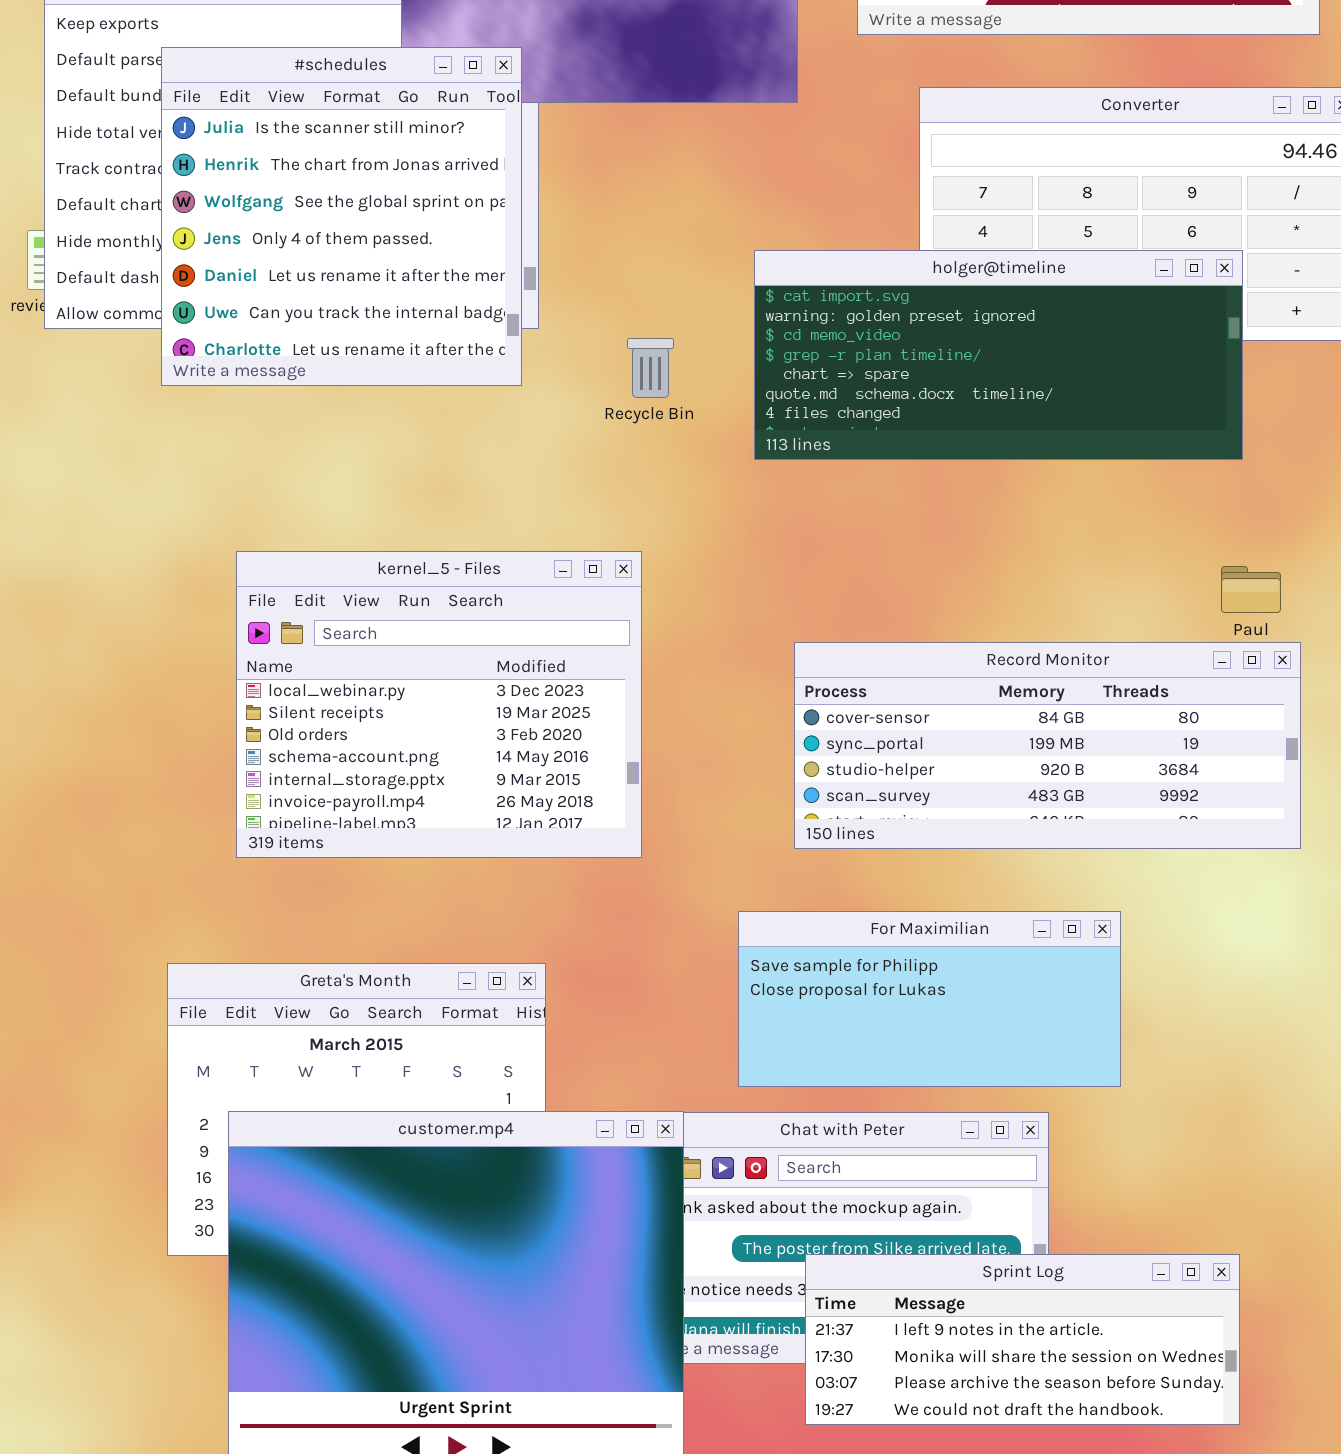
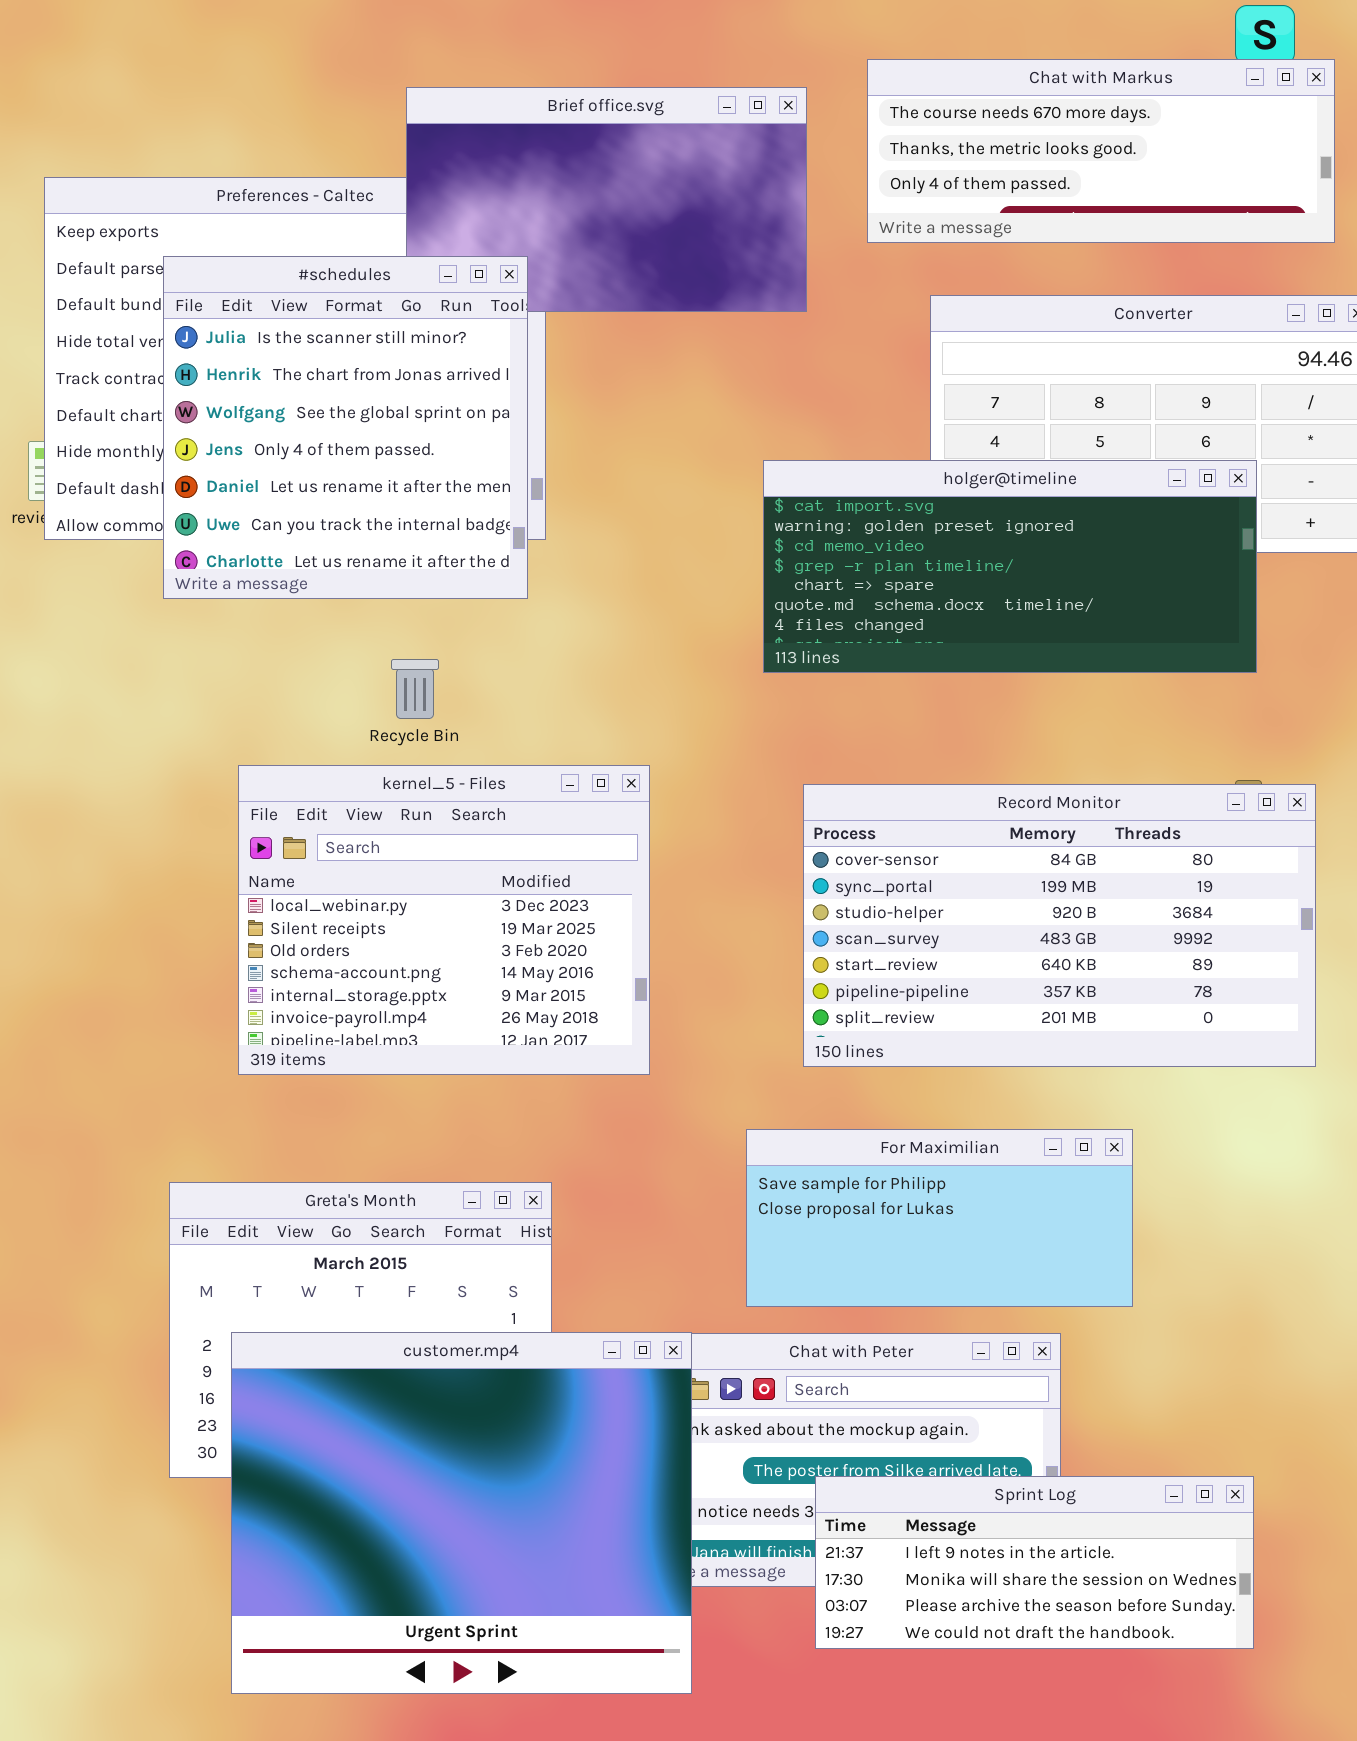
Recycle Bin: [627,338,674,398] -> [391,659,439,719], moved
Record Monitor: [794,642,1301,849] -> [803,784,1316,1067], resized

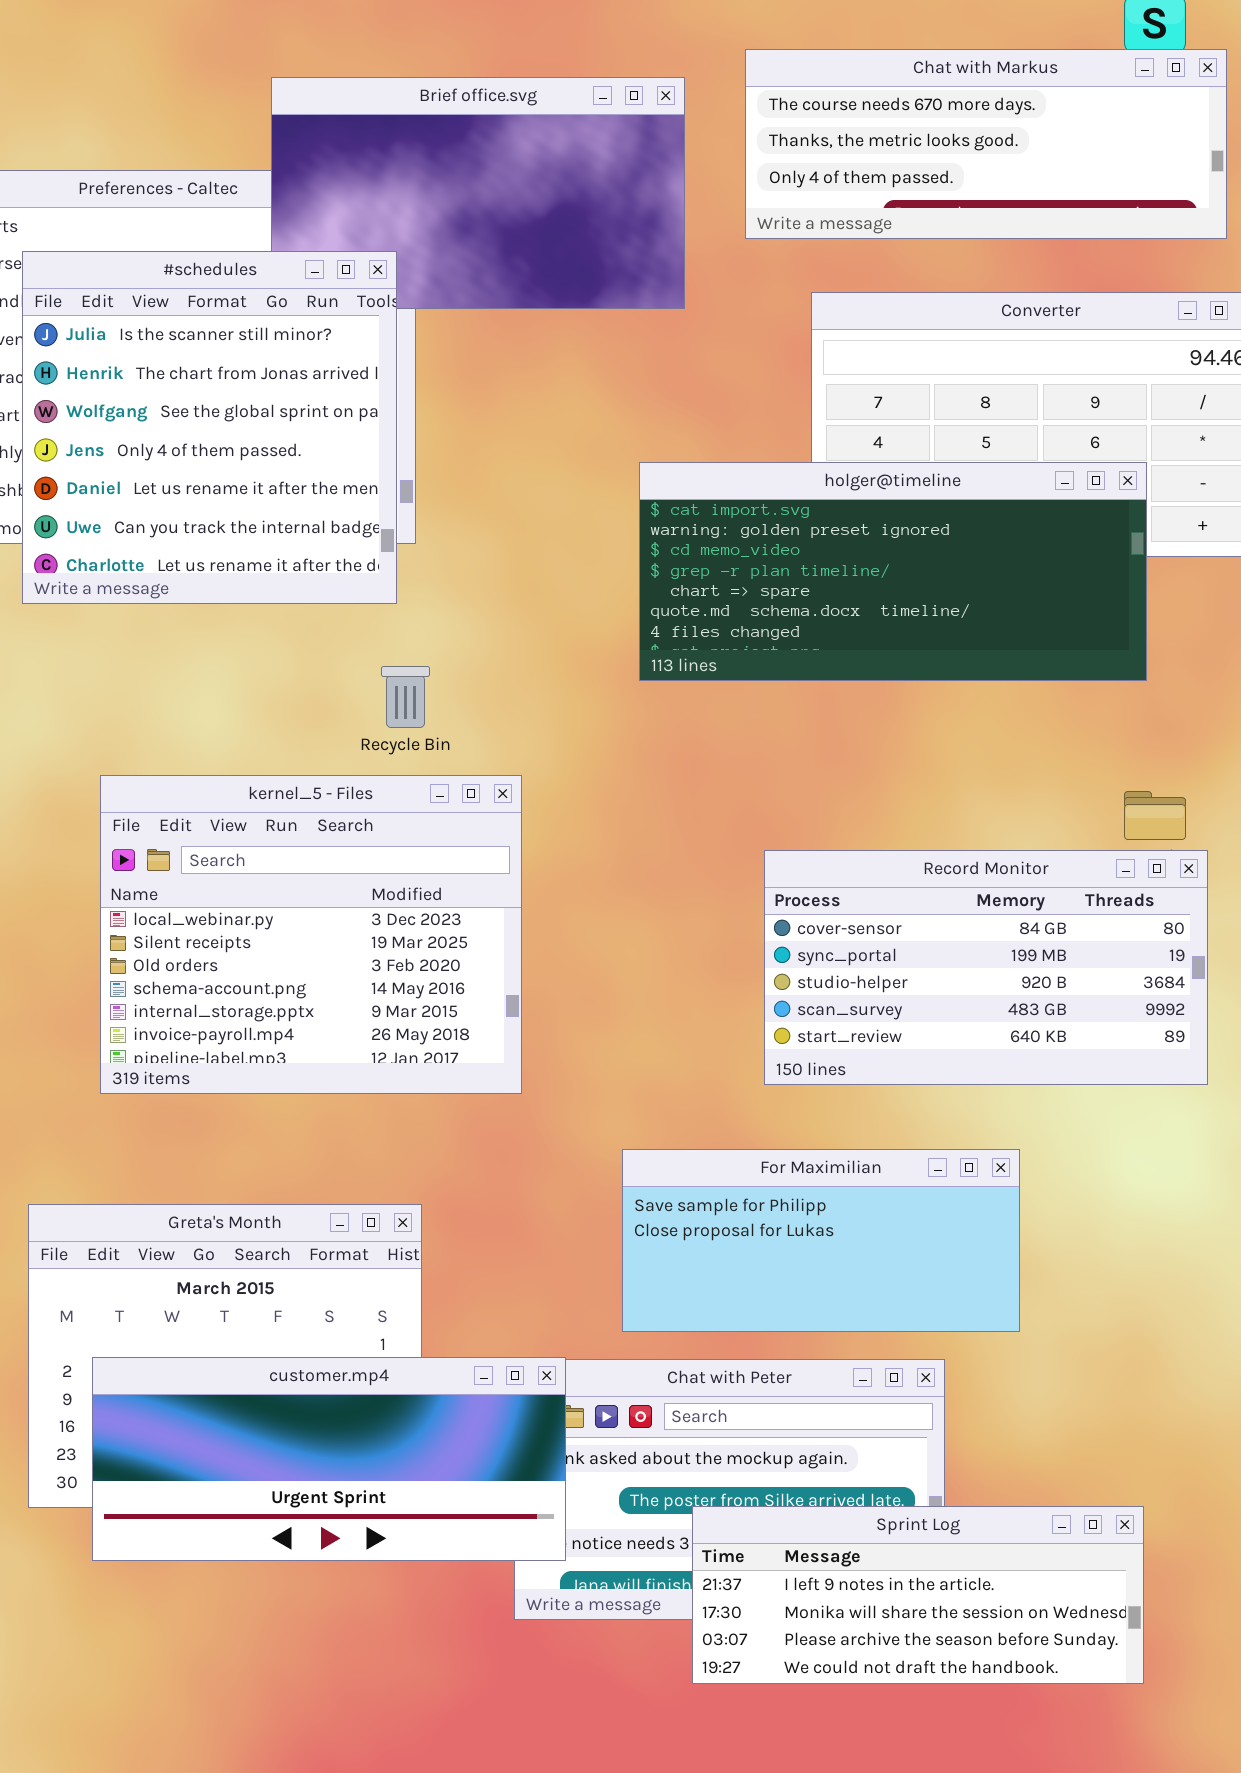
Recycle Bin: [391,659,439,719] -> [381,666,430,728], moved
Record Monitor: [803,784,1316,1067] -> [764,850,1208,1085], resized
customer.mp4: [231,1332,692,1694] -> [92,1357,566,1561], resized

